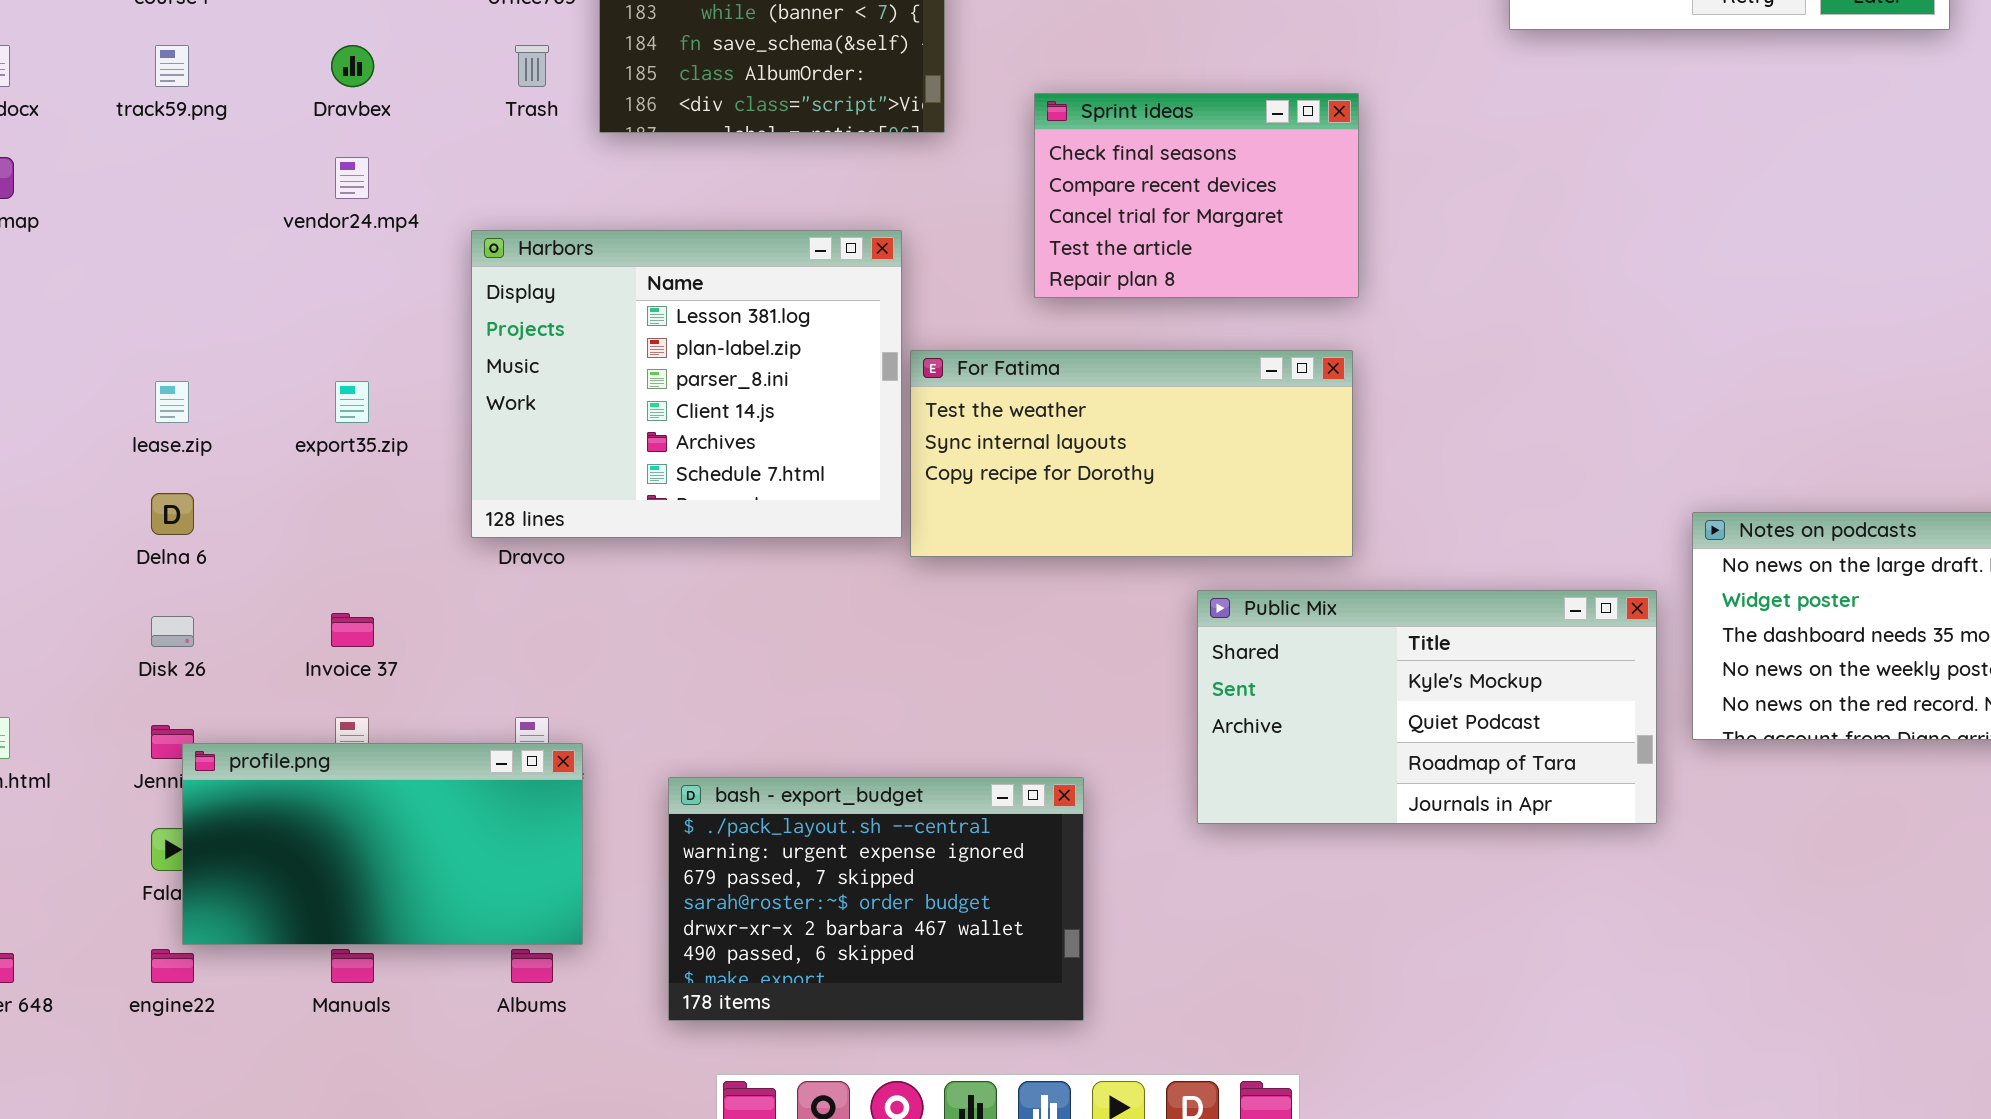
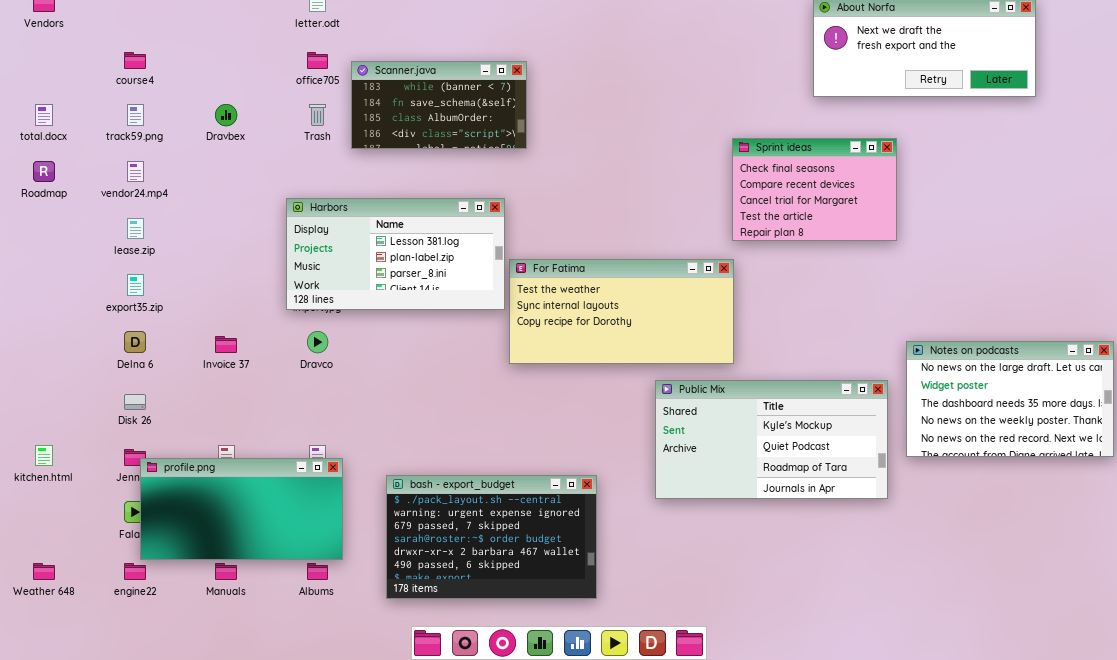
Sprint ideas: [1034,93,1359,298] -> [732,138,897,241], moved
vendor24.mp4: [335,157,369,199] -> [127,161,144,182], moved
Harbors: [471,230,902,538] -> [286,198,505,310], resized
lease.zip: [155,381,189,423] -> [127,218,144,239], moved
export35.zip: [335,381,369,423] -> [127,274,144,296], moved
Invoice 37: [331,613,374,647] -> [215,336,237,353], moved

